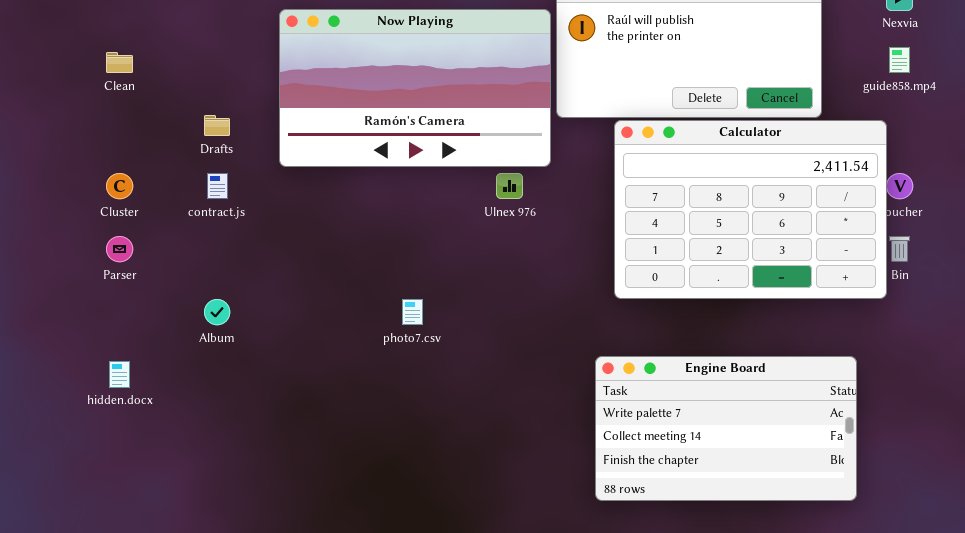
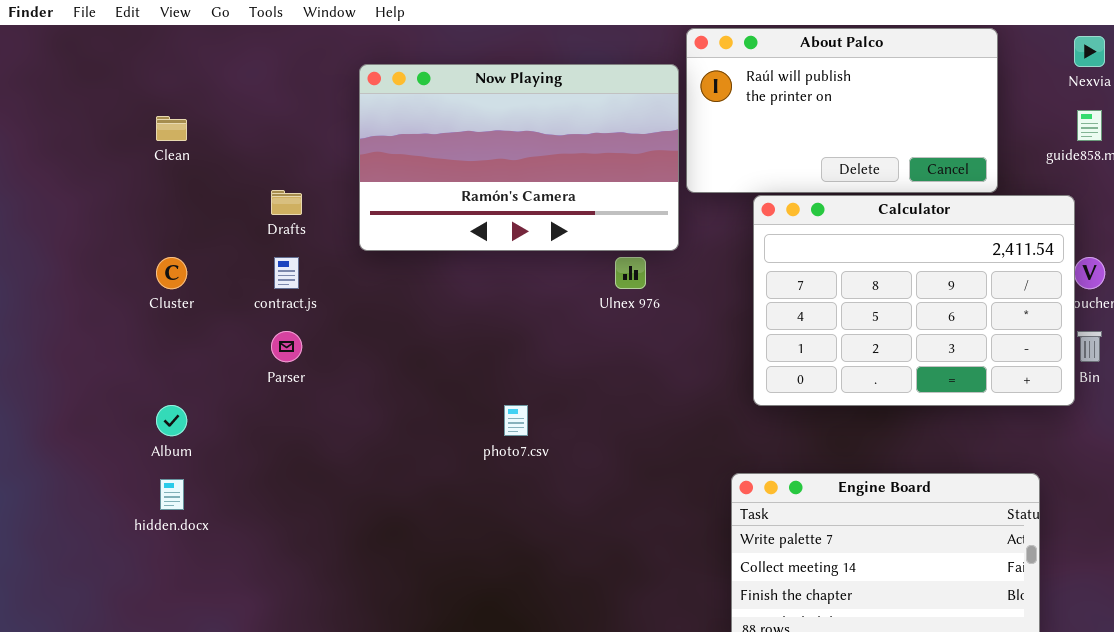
Parser: [106,236,133,262] -> [271,331,302,362], moved
Album: [204,299,230,325] -> [156,405,187,436], moved

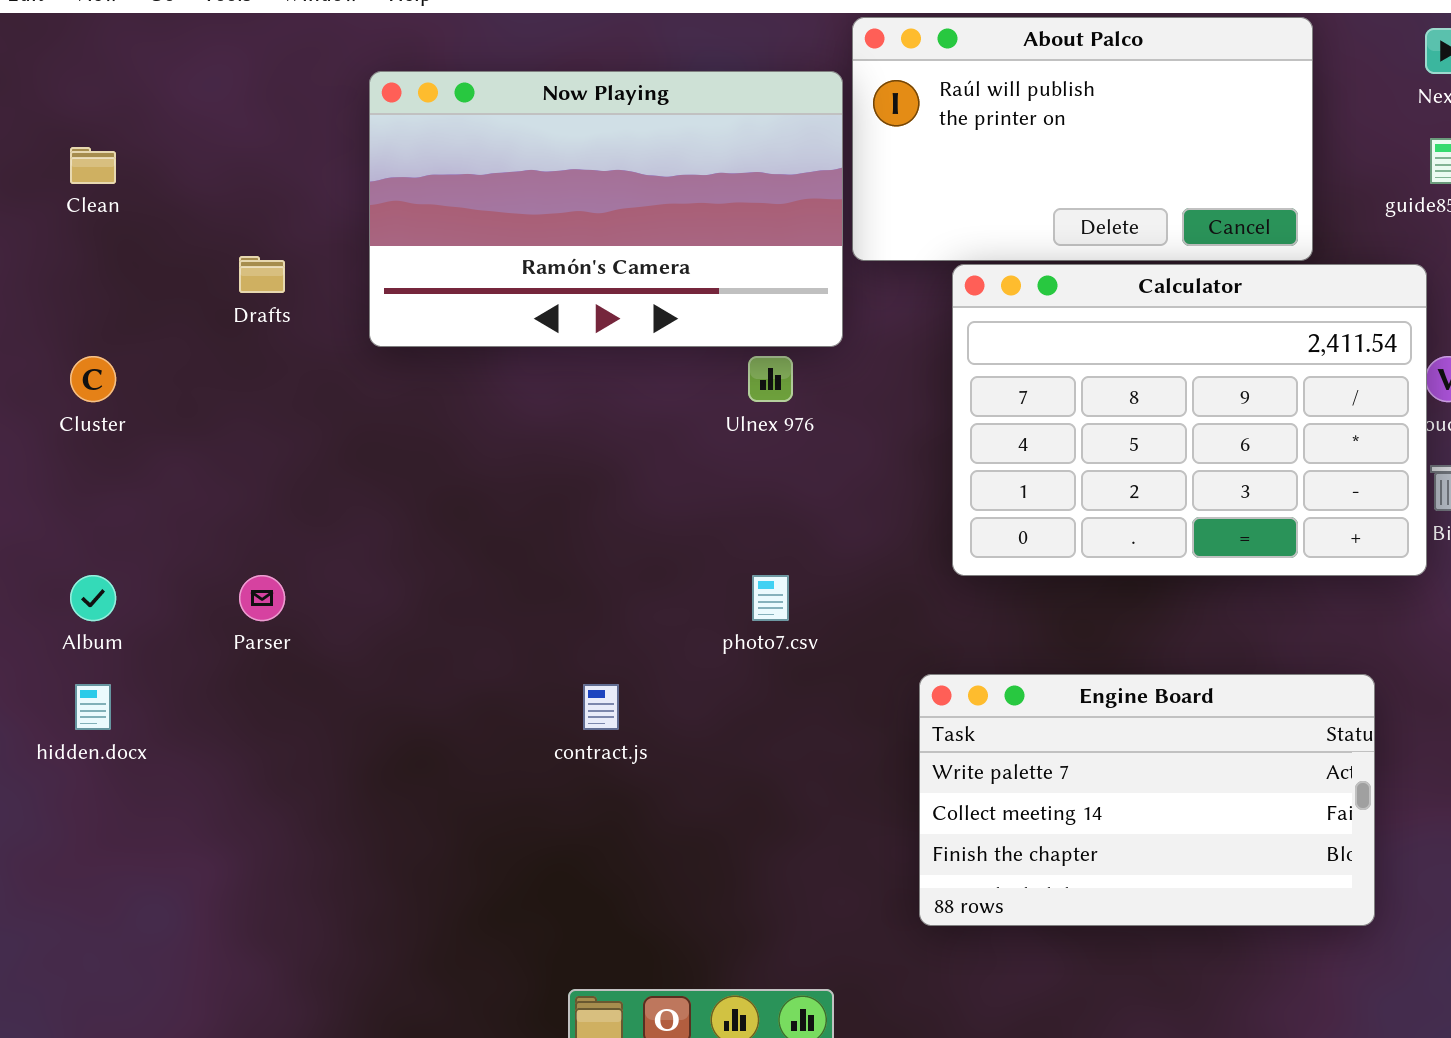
contract.js: [274,257,299,289] -> [583,684,619,730], moved
Parser: [271,331,302,362] -> [239,575,285,621], moved
photo7.csv: [504,405,528,436] -> [752,575,789,621], moved

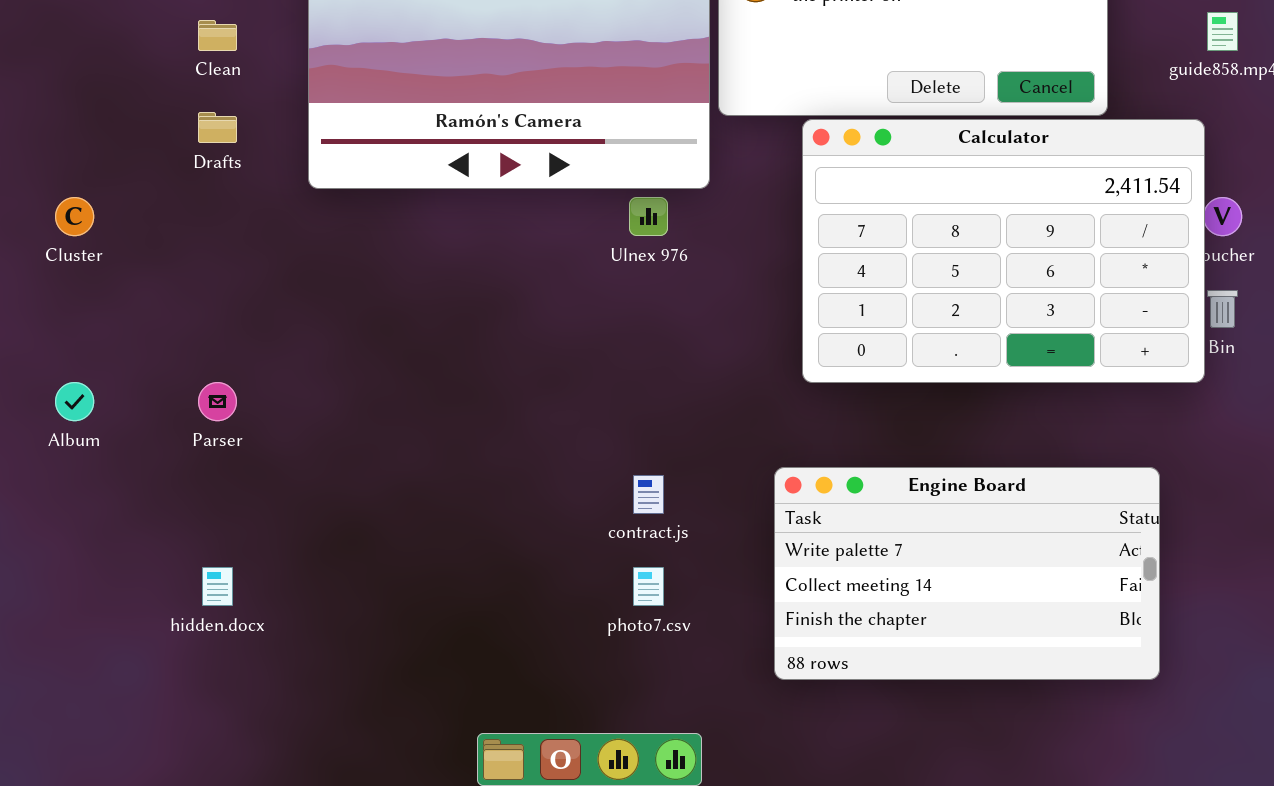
Clean: [70,147,116,184] -> [198,20,237,51], moved
photo7.csv: [752,575,789,621] -> [633,567,664,606], moved
hidden.docx: [75,684,111,730] -> [202,567,233,606], moved
contract.js: [583,684,619,730] -> [633,475,664,514], moved

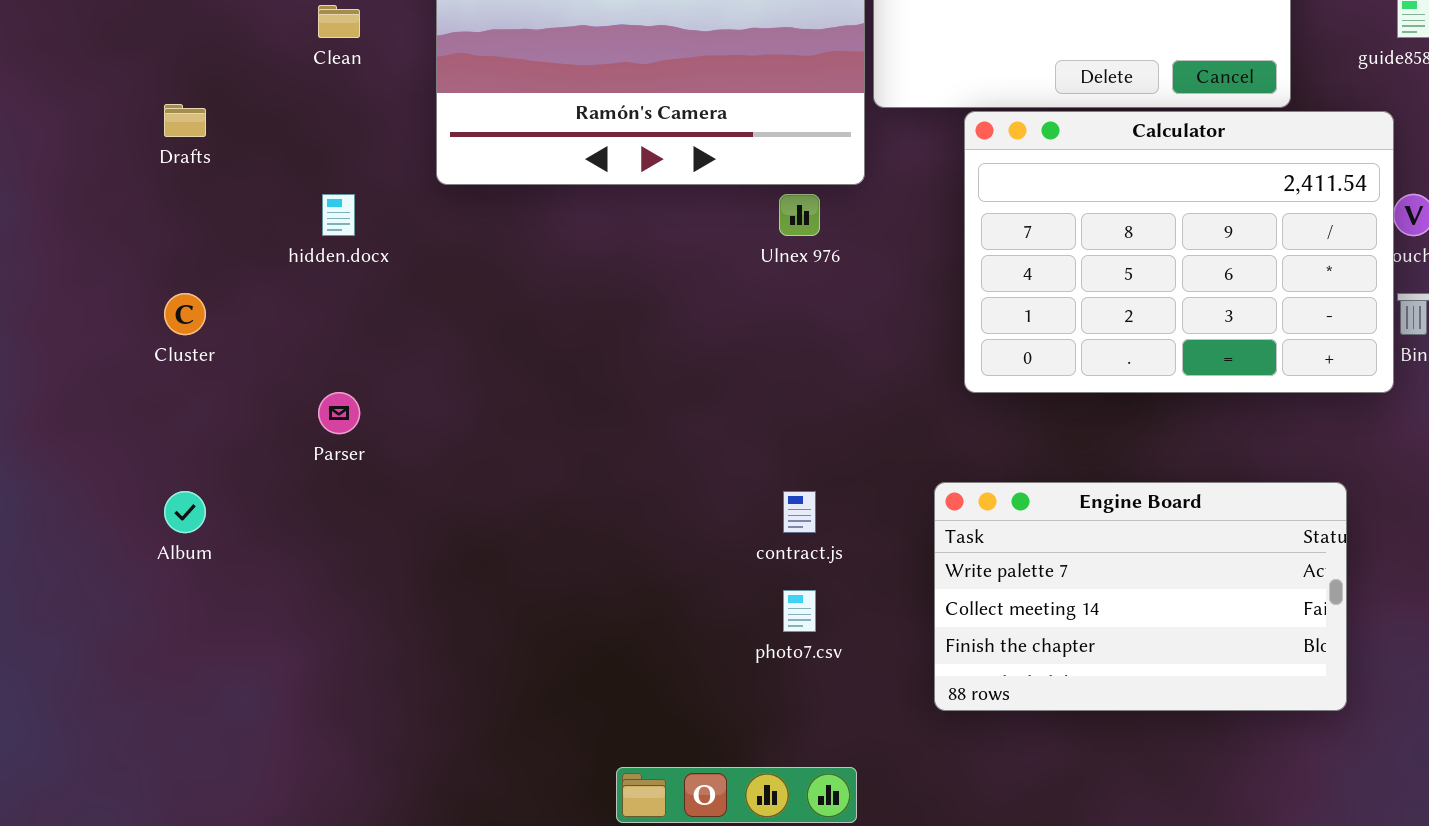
Drafts: [198,112,237,143] -> [164,104,206,137], moved
Cluster: [55,197,94,236] -> [164,293,206,335], moved
Album: [55,382,94,421] -> [164,491,206,533], moved
hidden.docx: [202,567,233,606] -> [322,194,355,236], moved

